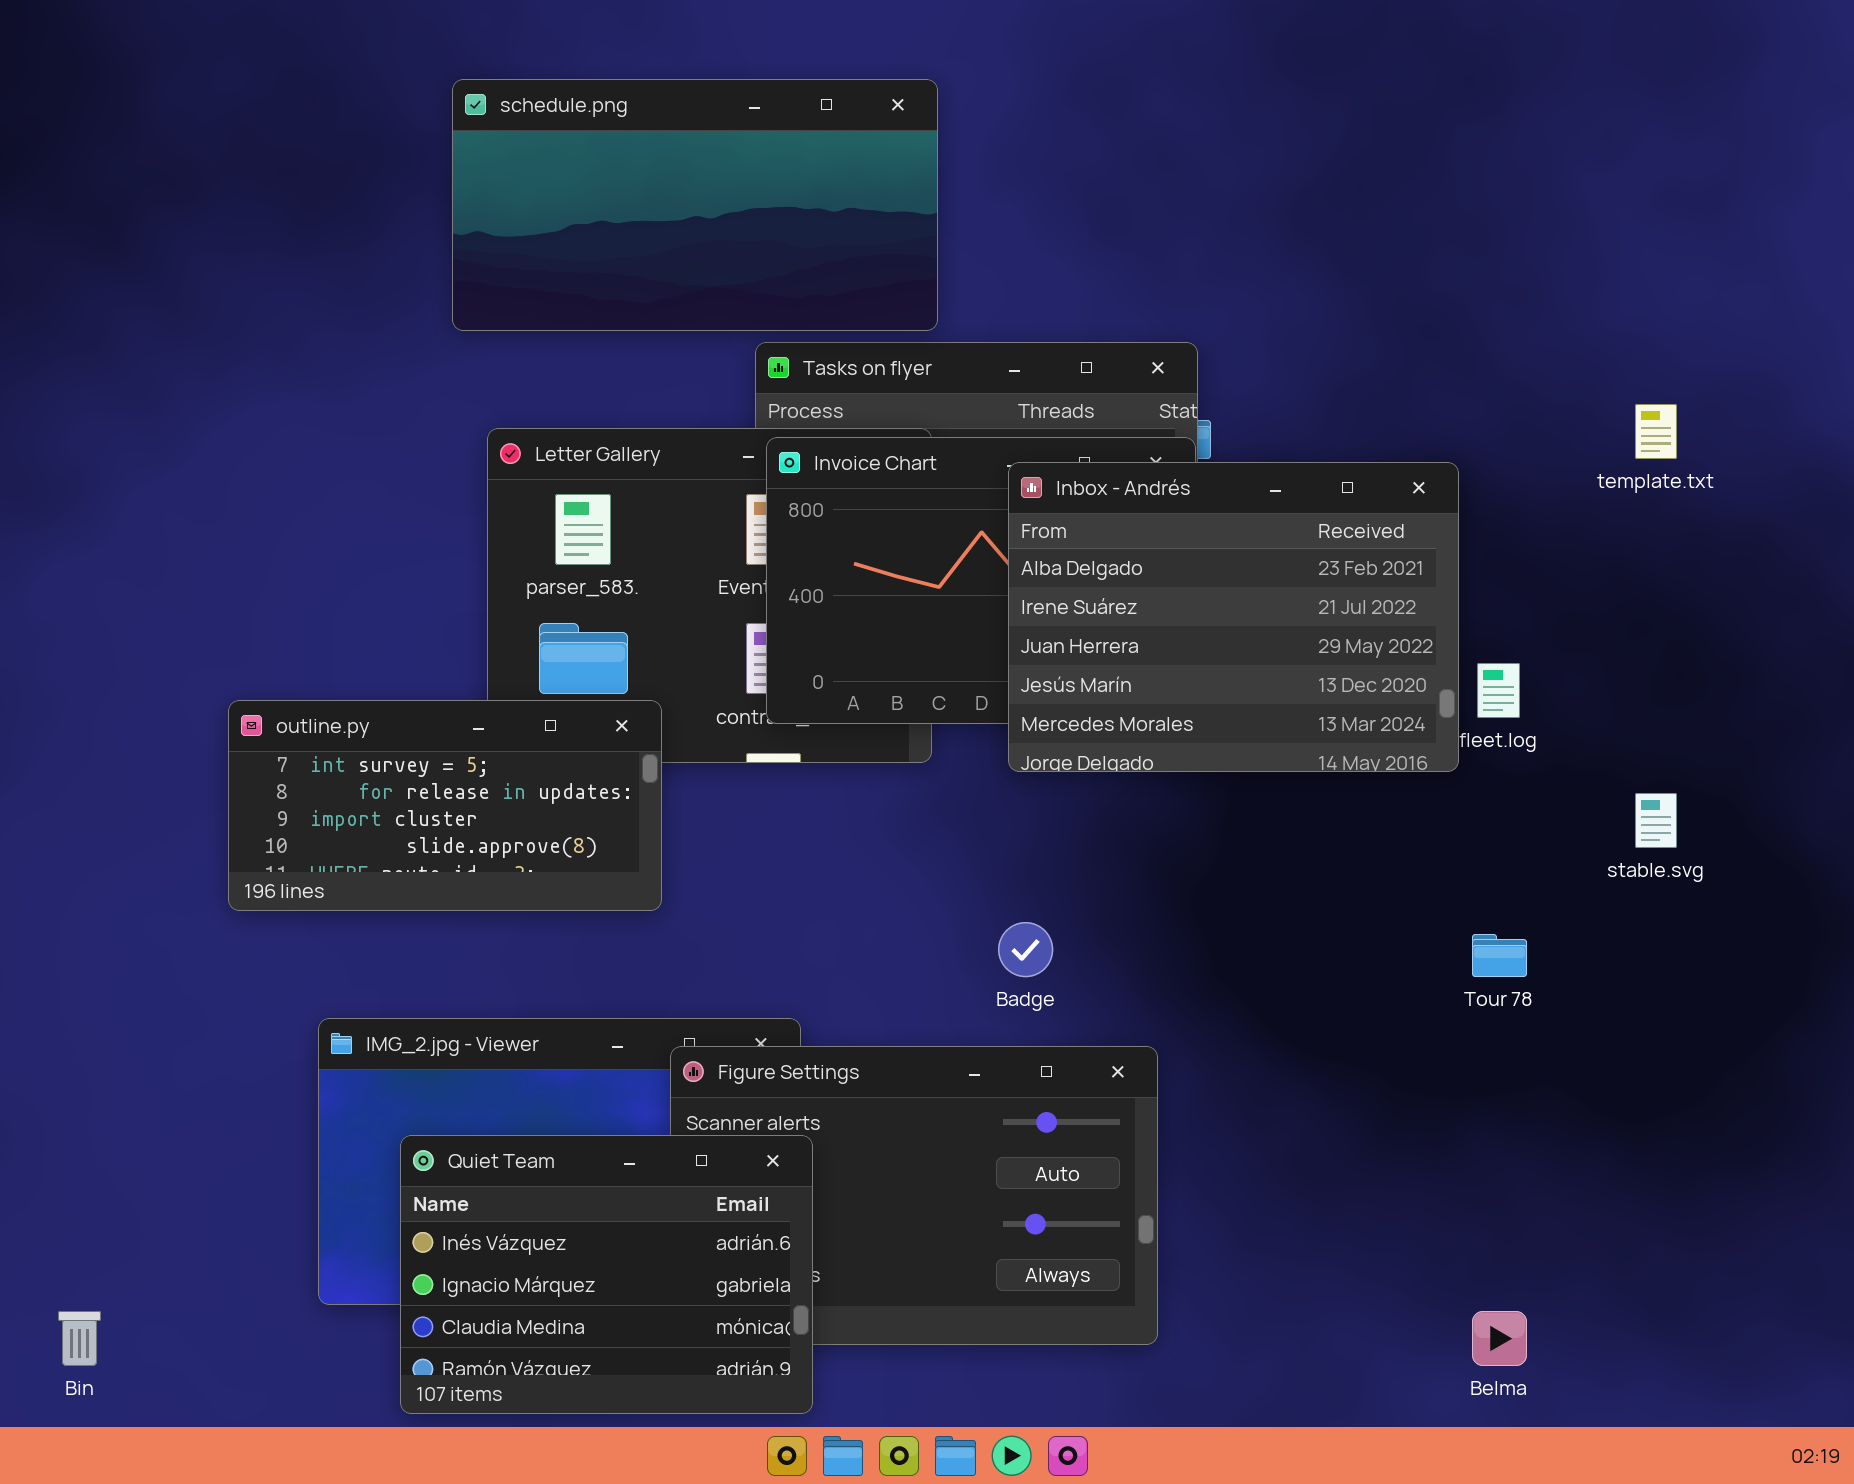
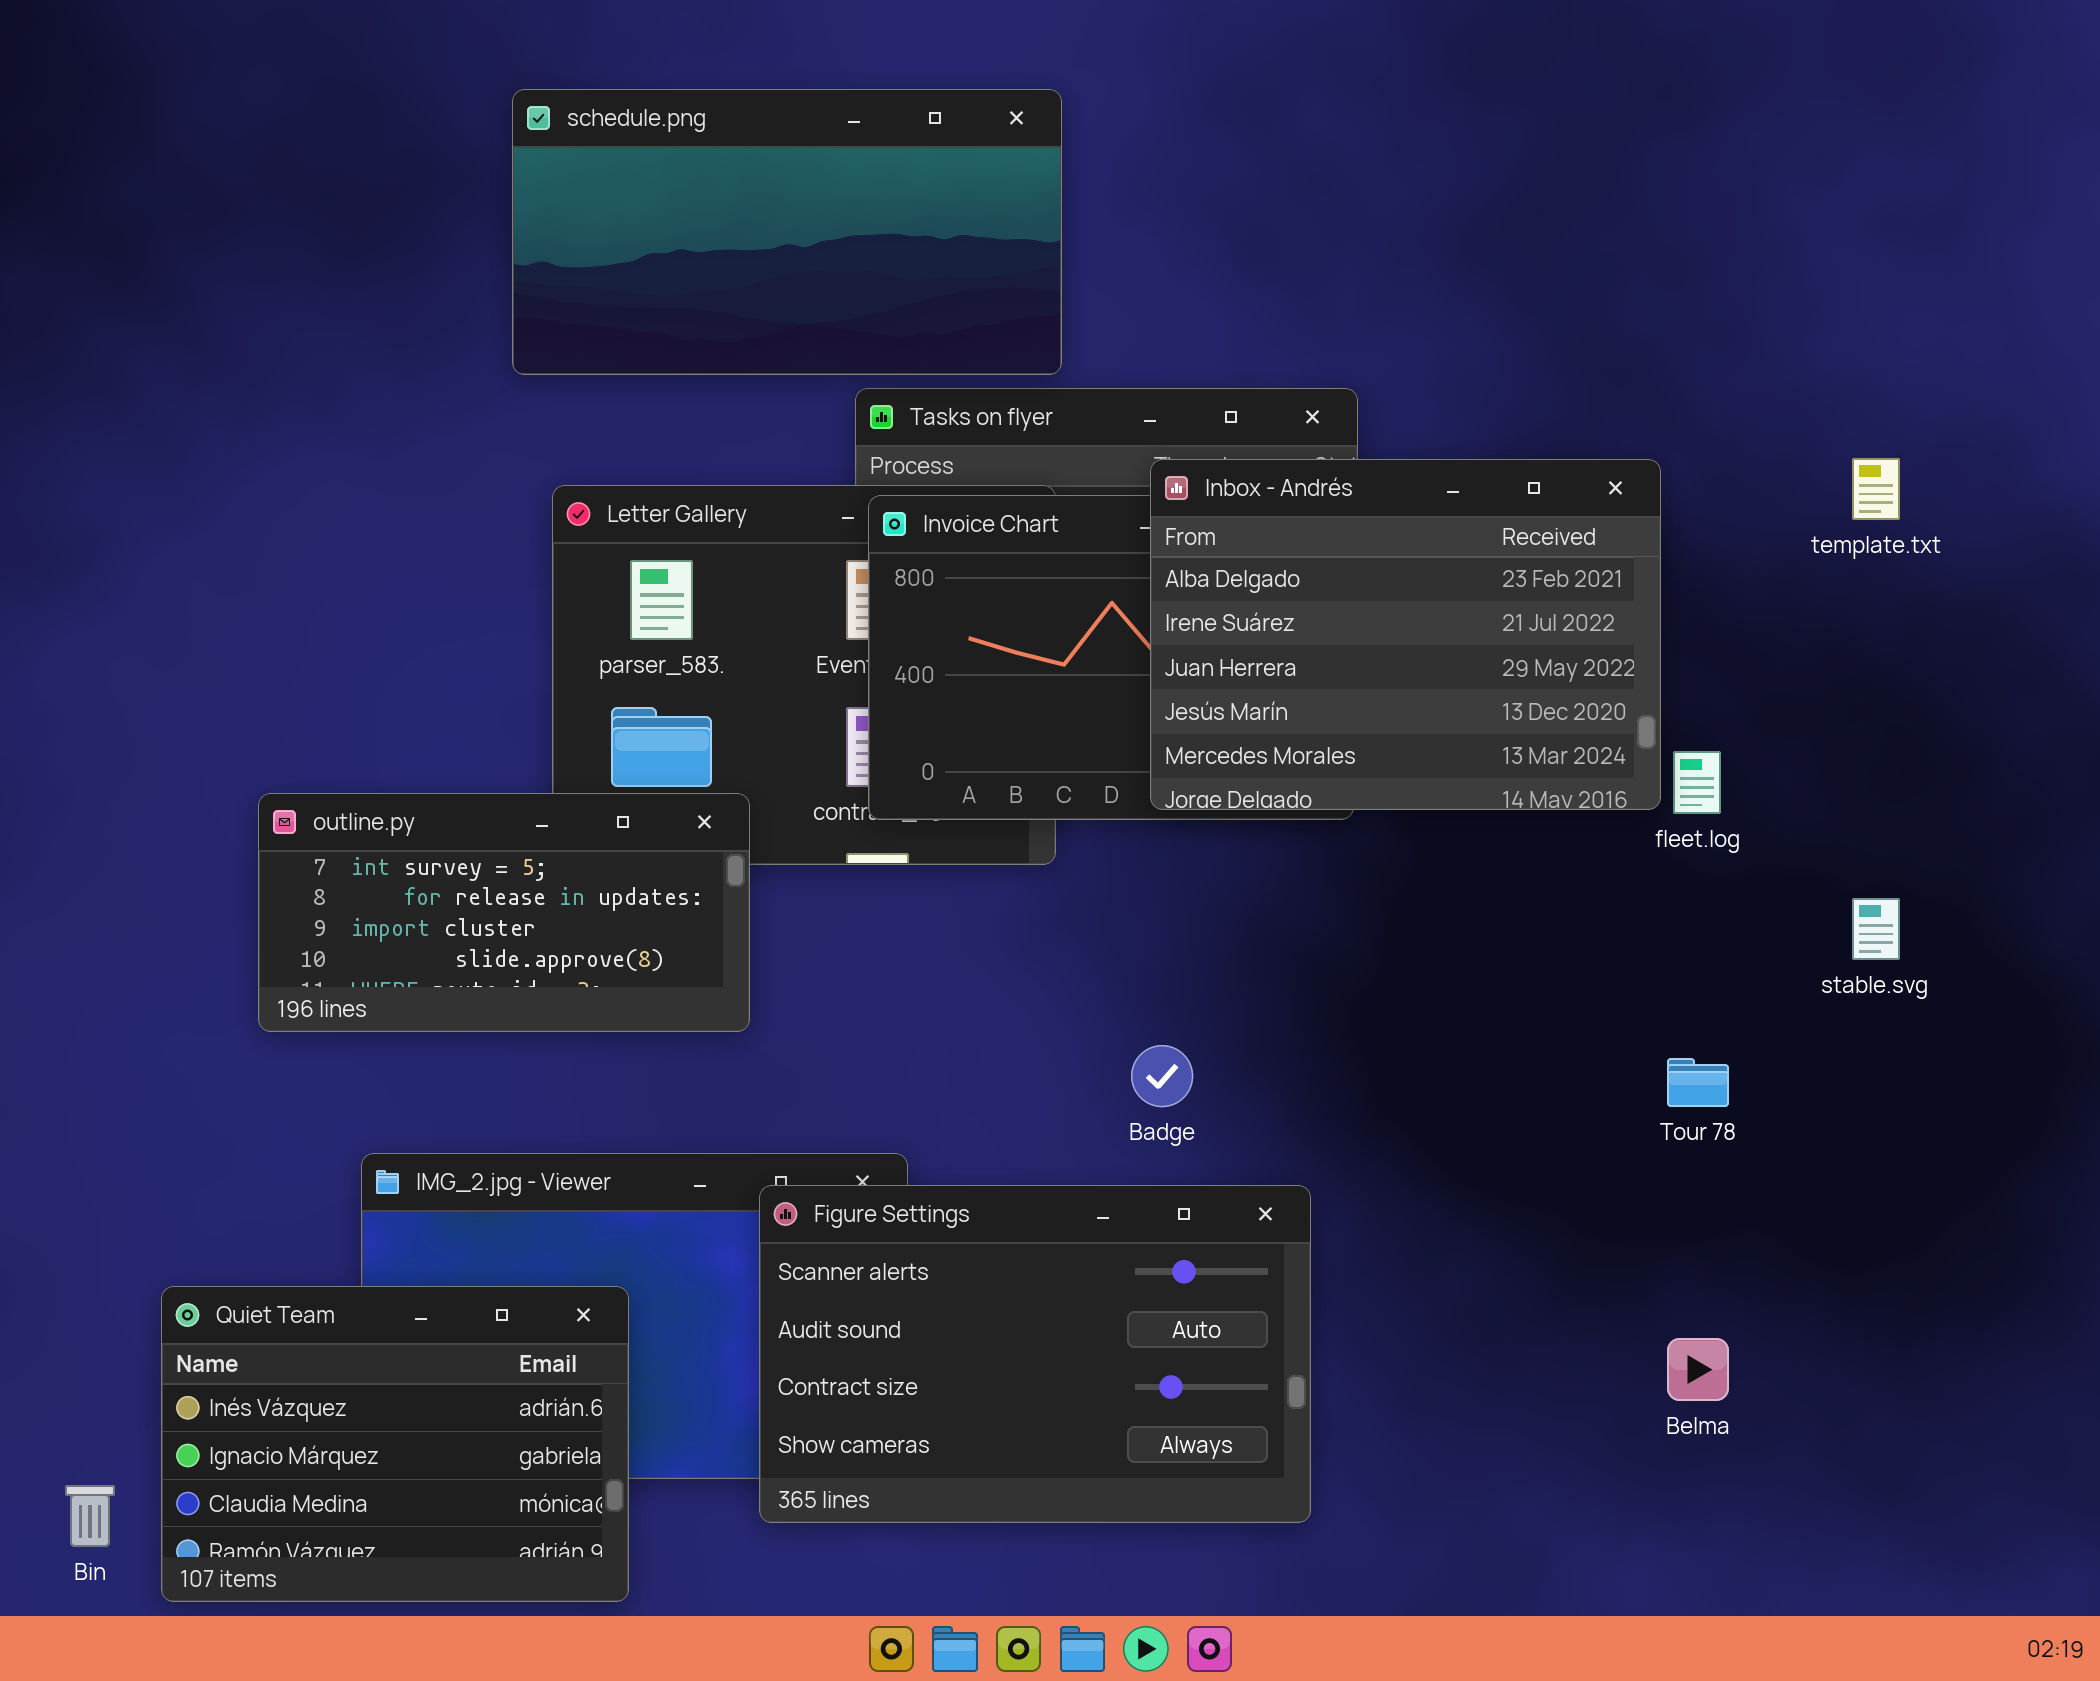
Inbox - Andrés: [1008,462,1459,772] -> [1150,459,1661,810], moved
Quiet Team: [400,1135,813,1414] -> [161,1286,629,1602], moved
Belma: [1472,1311,1527,1366] -> [1667,1338,1729,1401], moved

